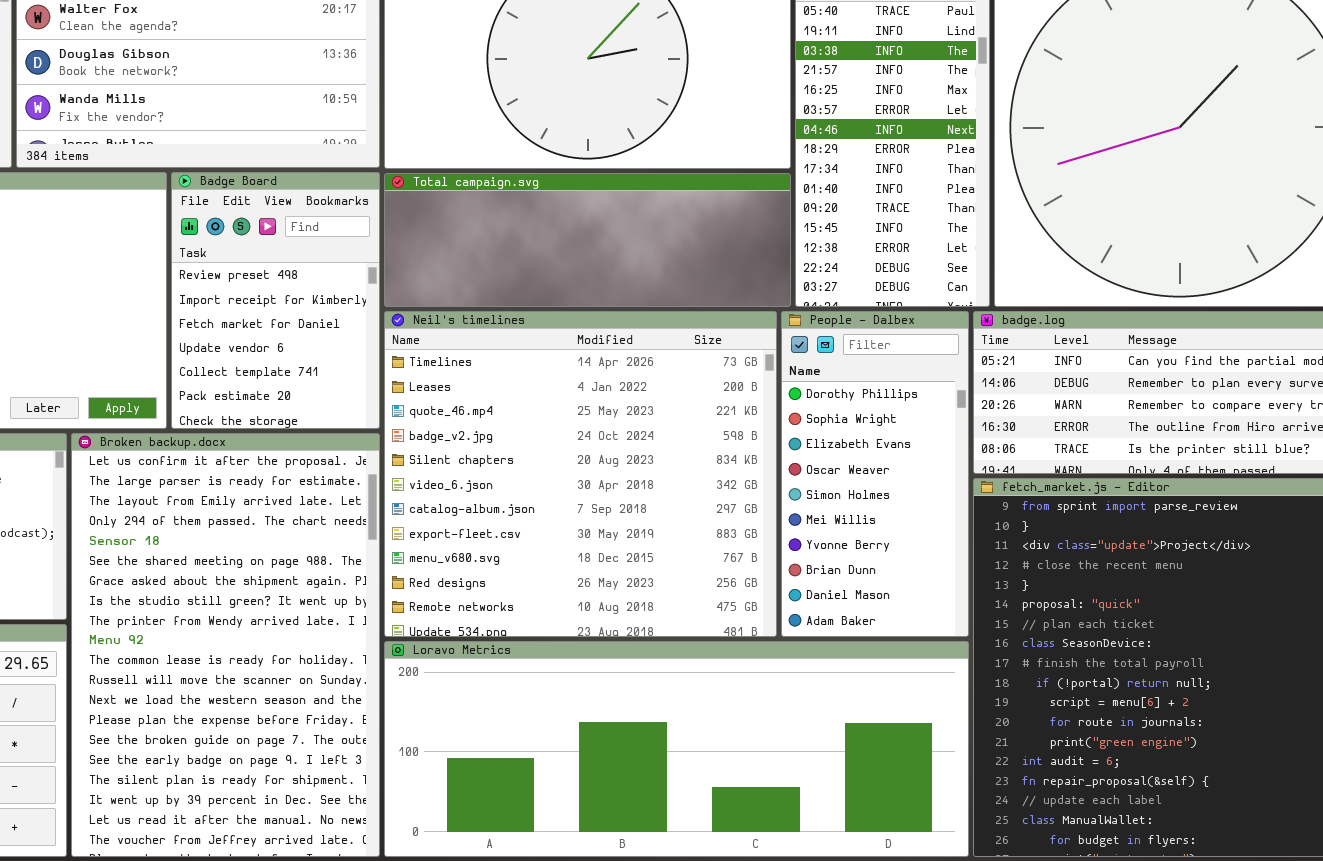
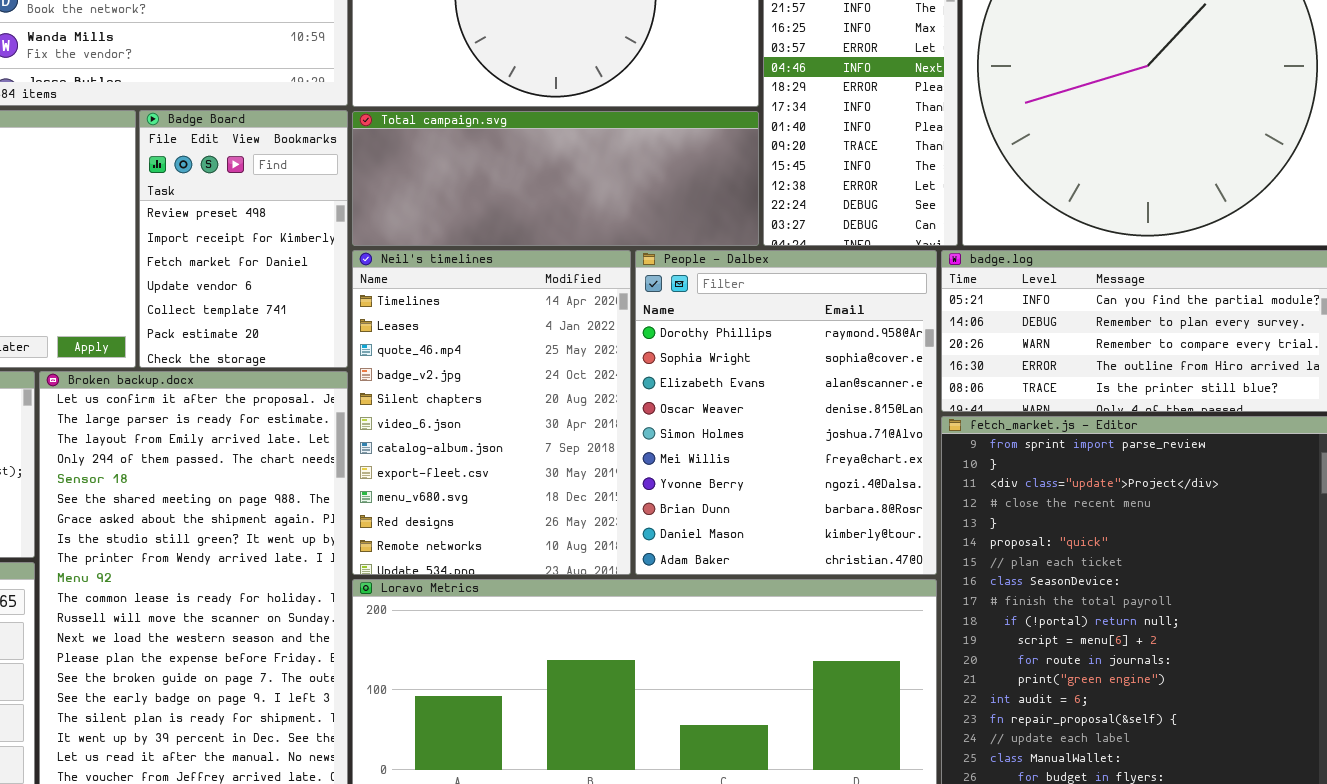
Neil's timelines: [384,311,777,637] -> [352,250,631,575], resized
People - Dalbex: [781,311,969,637] -> [635,250,937,575], resized

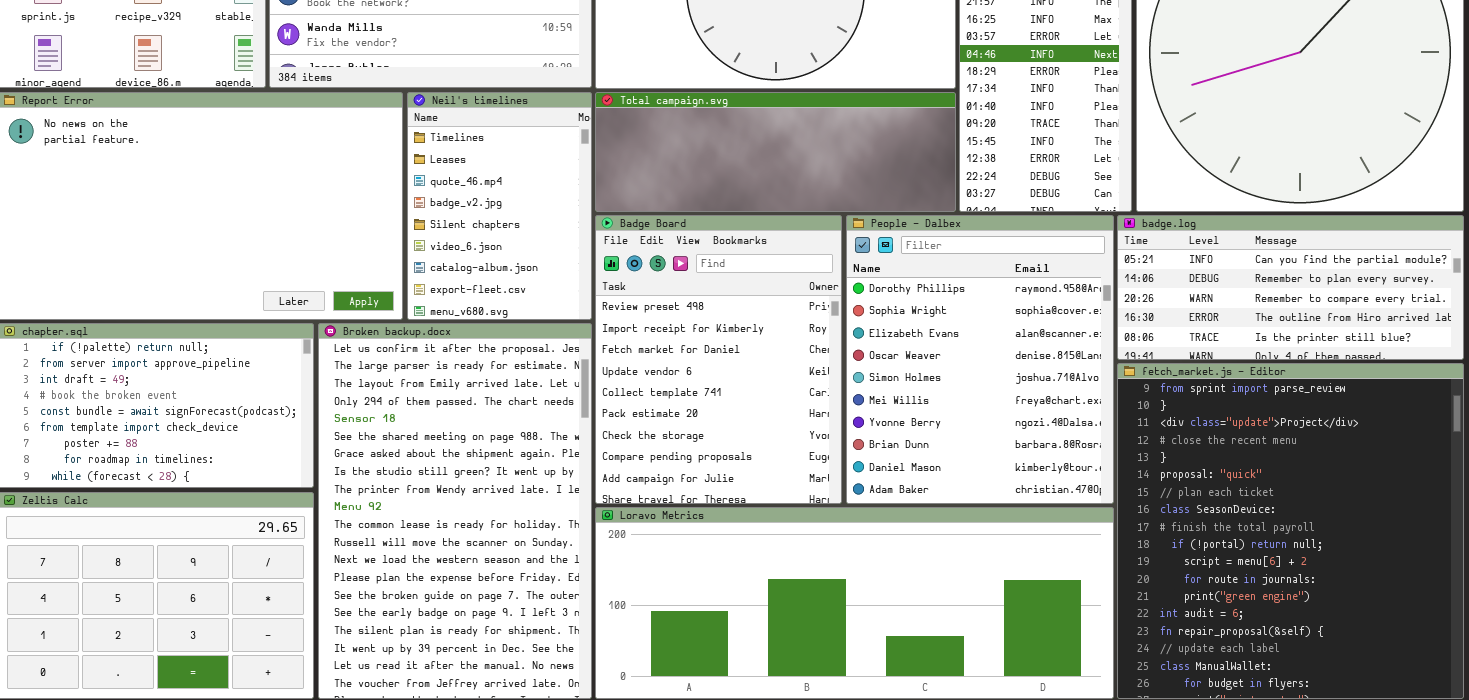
Badge Board: [139,110,348,368] -> [595,215,842,504], moved, resized
Neil's timelines: [352,250,631,575] -> [407,92,592,320], moved, resized

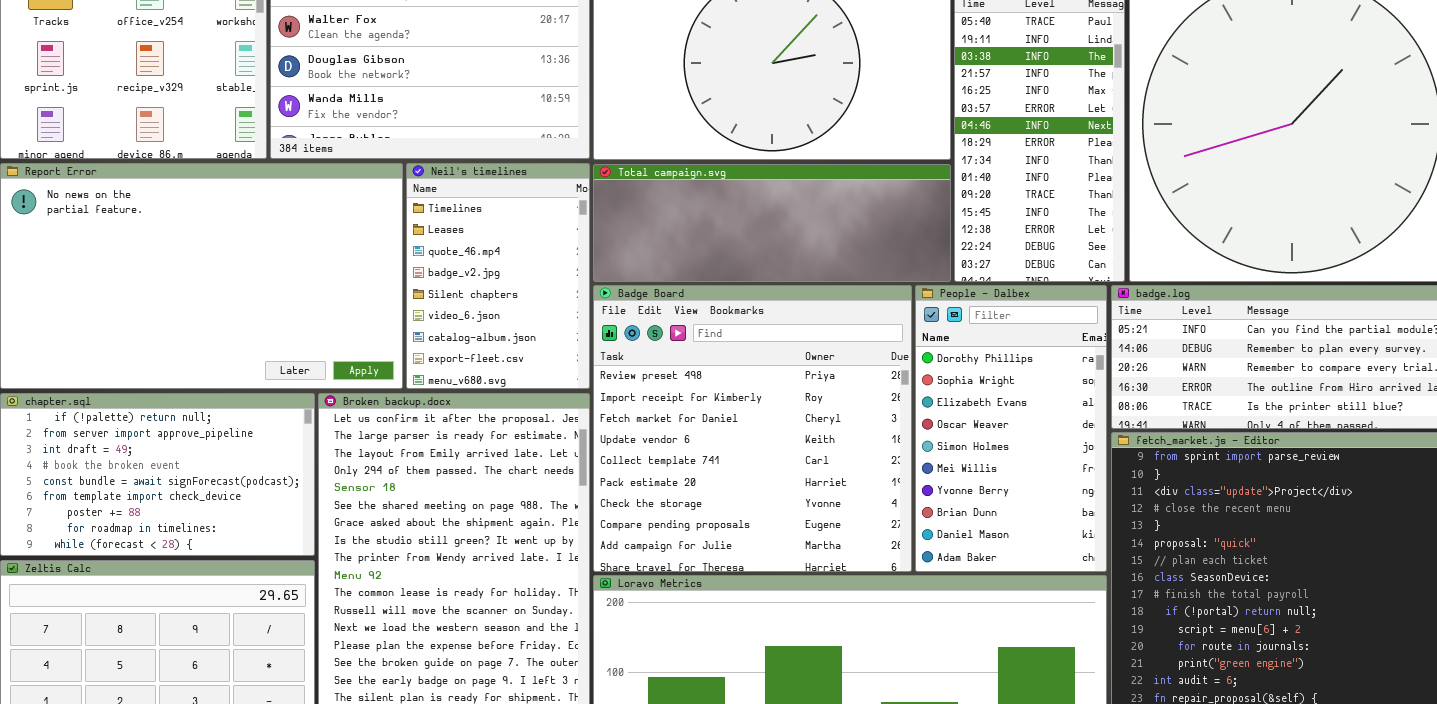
Badge Board: [595,215,842,504] -> [593,285,912,572], resized
People - Dalbex: [846,215,1114,504] -> [915,285,1107,572], resized

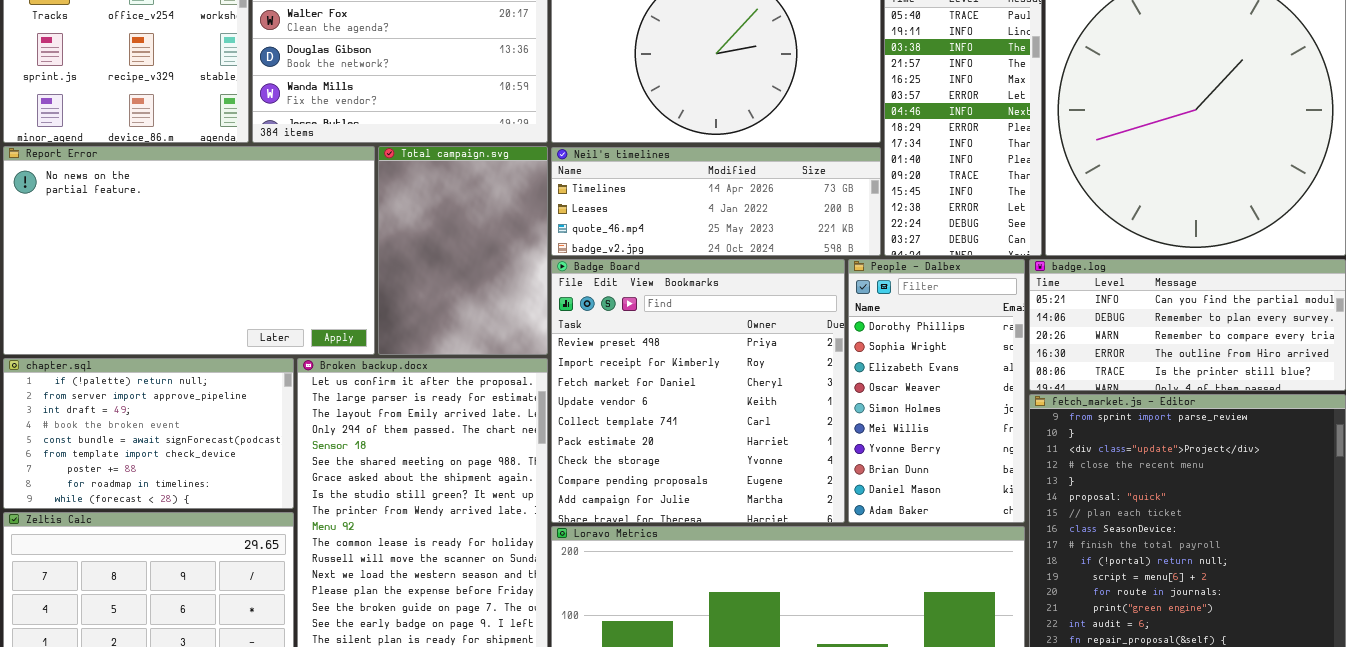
Neil's timelines: [406,163,590,389] -> [551,147,881,256], moved, resized
Total campaign.svg: [593,164,951,282] -> [378,146,548,355], moved, resized

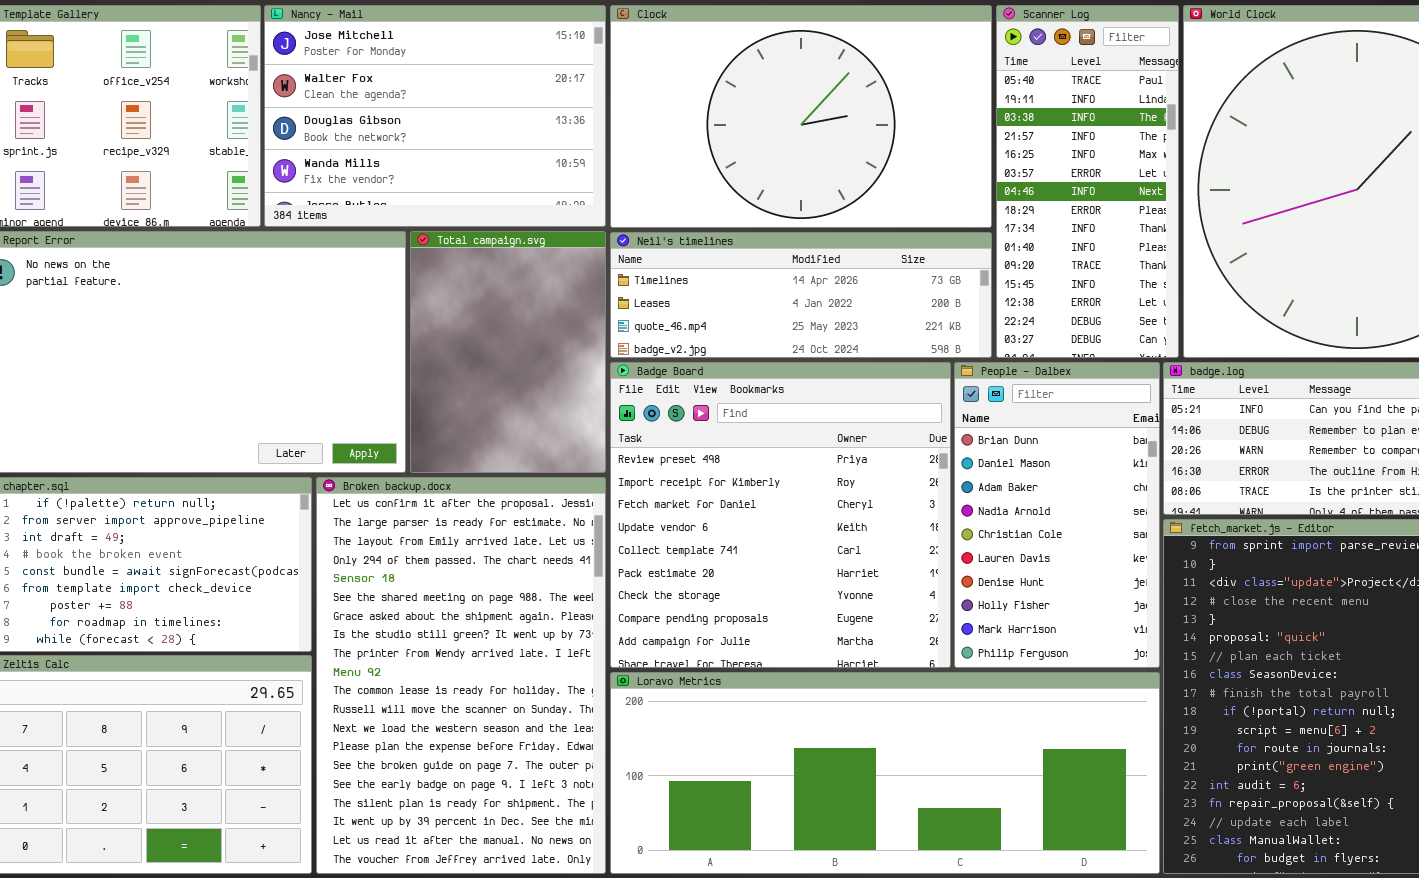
People - Dalbex: [848,259,1025,523] -> [954,362,1160,668], scrolled down 7 rows

